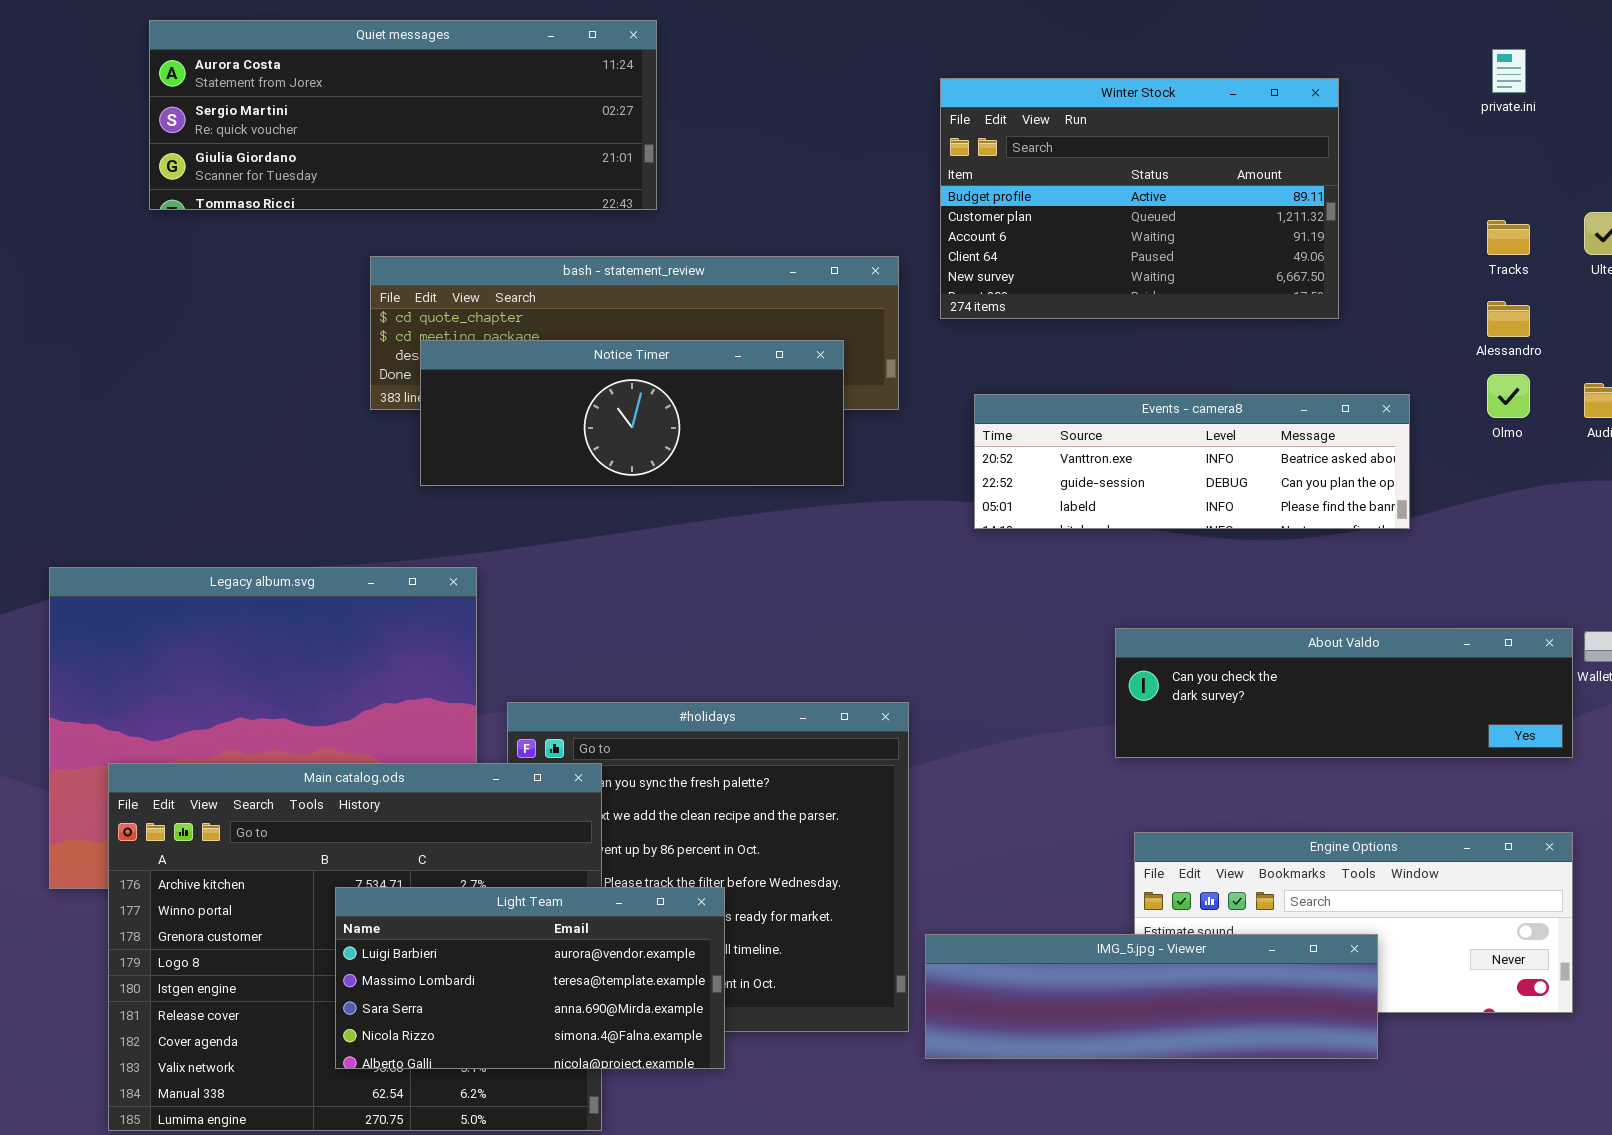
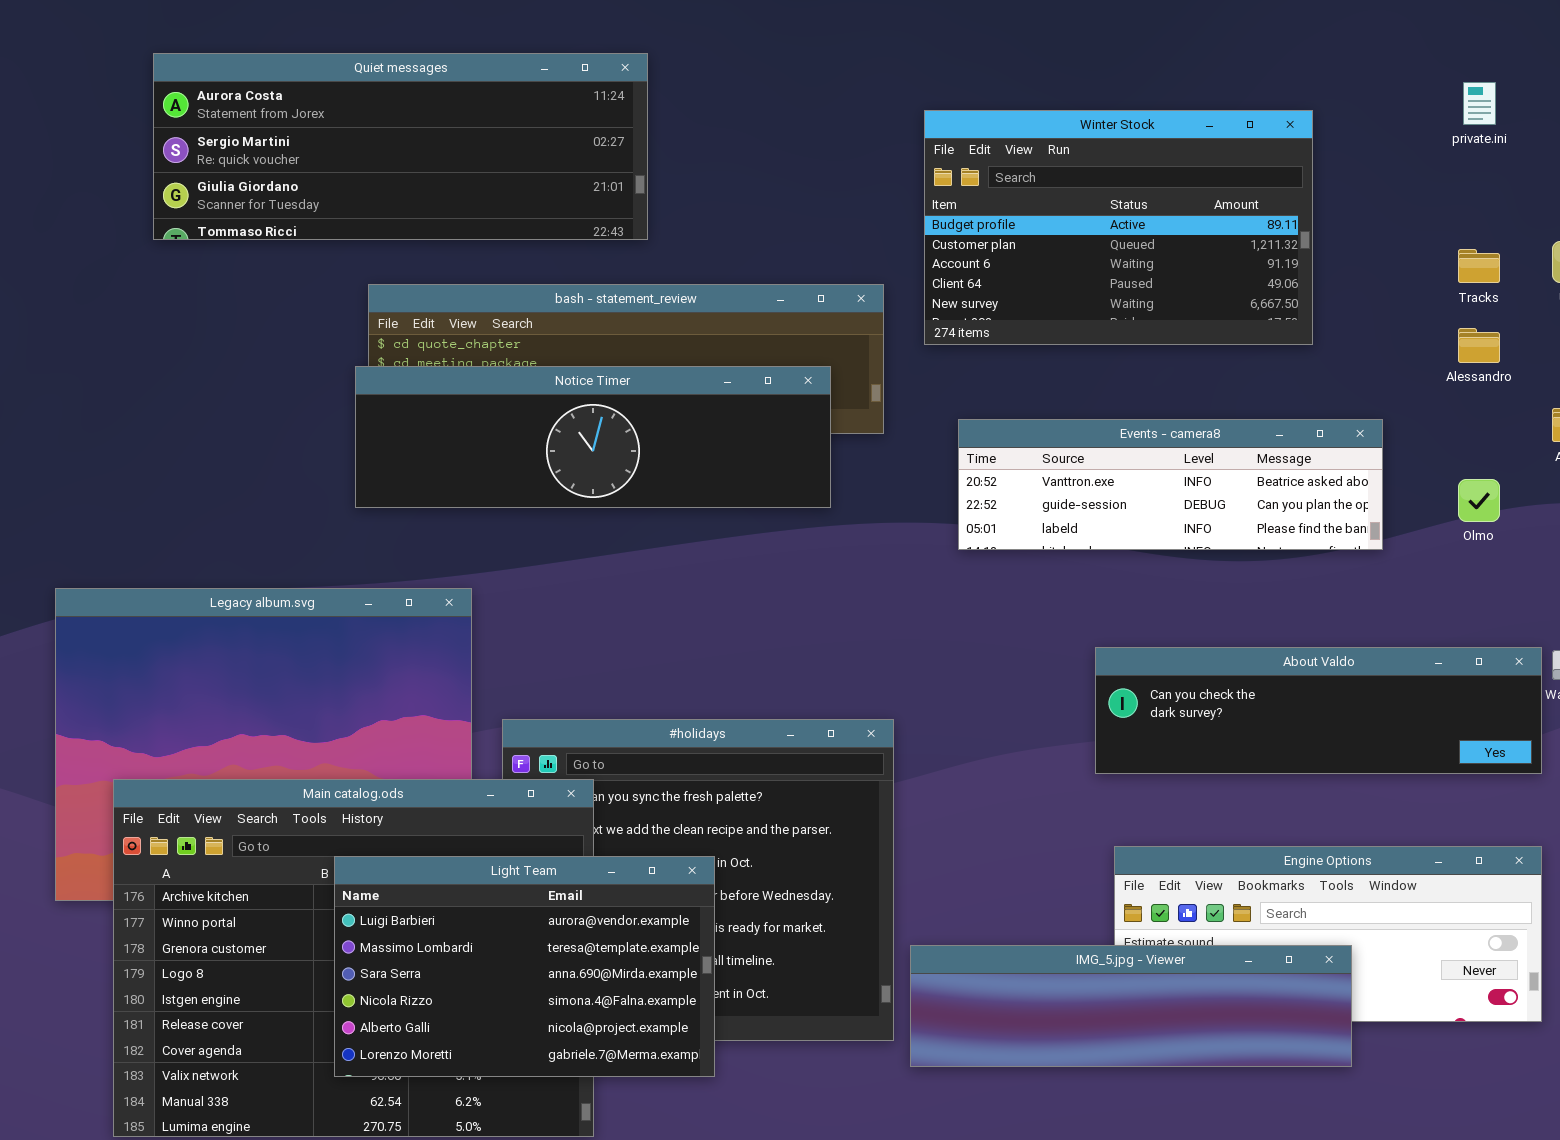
Notice Timer: [420,340,844,486] -> [355,366,831,508], resized
Olmo: [1487,374,1530,418] -> [1458,479,1500,522], moved
Light Team: [335,887,725,1069] -> [334,856,715,1077], resized

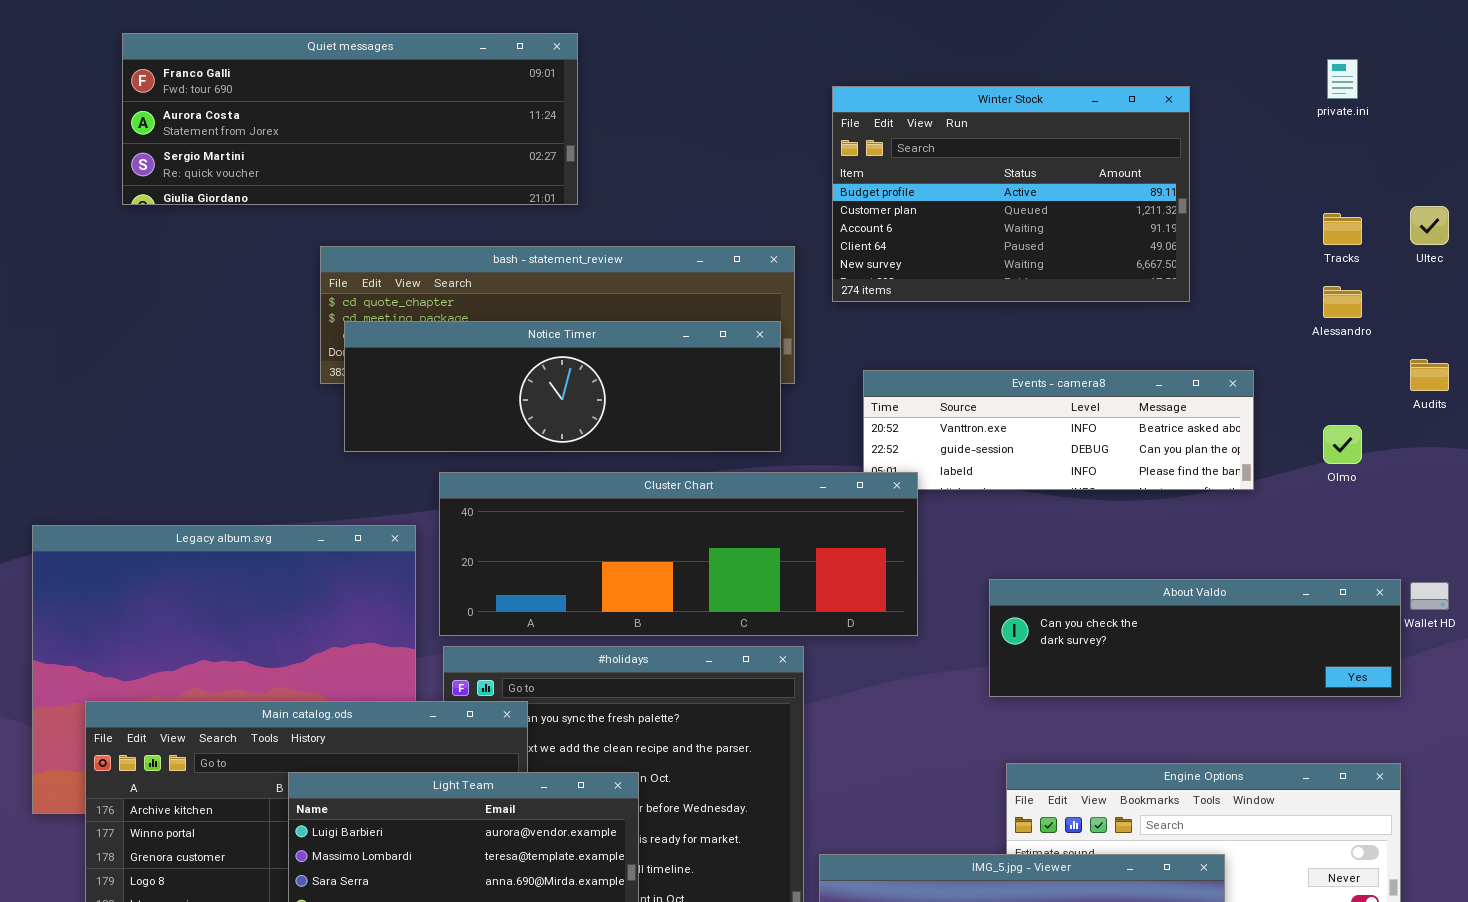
Quiet messages: [153,53,648,240] -> [122,33,578,205], scrolled up 1 row
Notice Timer: [355,366,831,508] -> [344,321,781,452], moved
Cluster Chart: none -> [439,472,918,636], opened

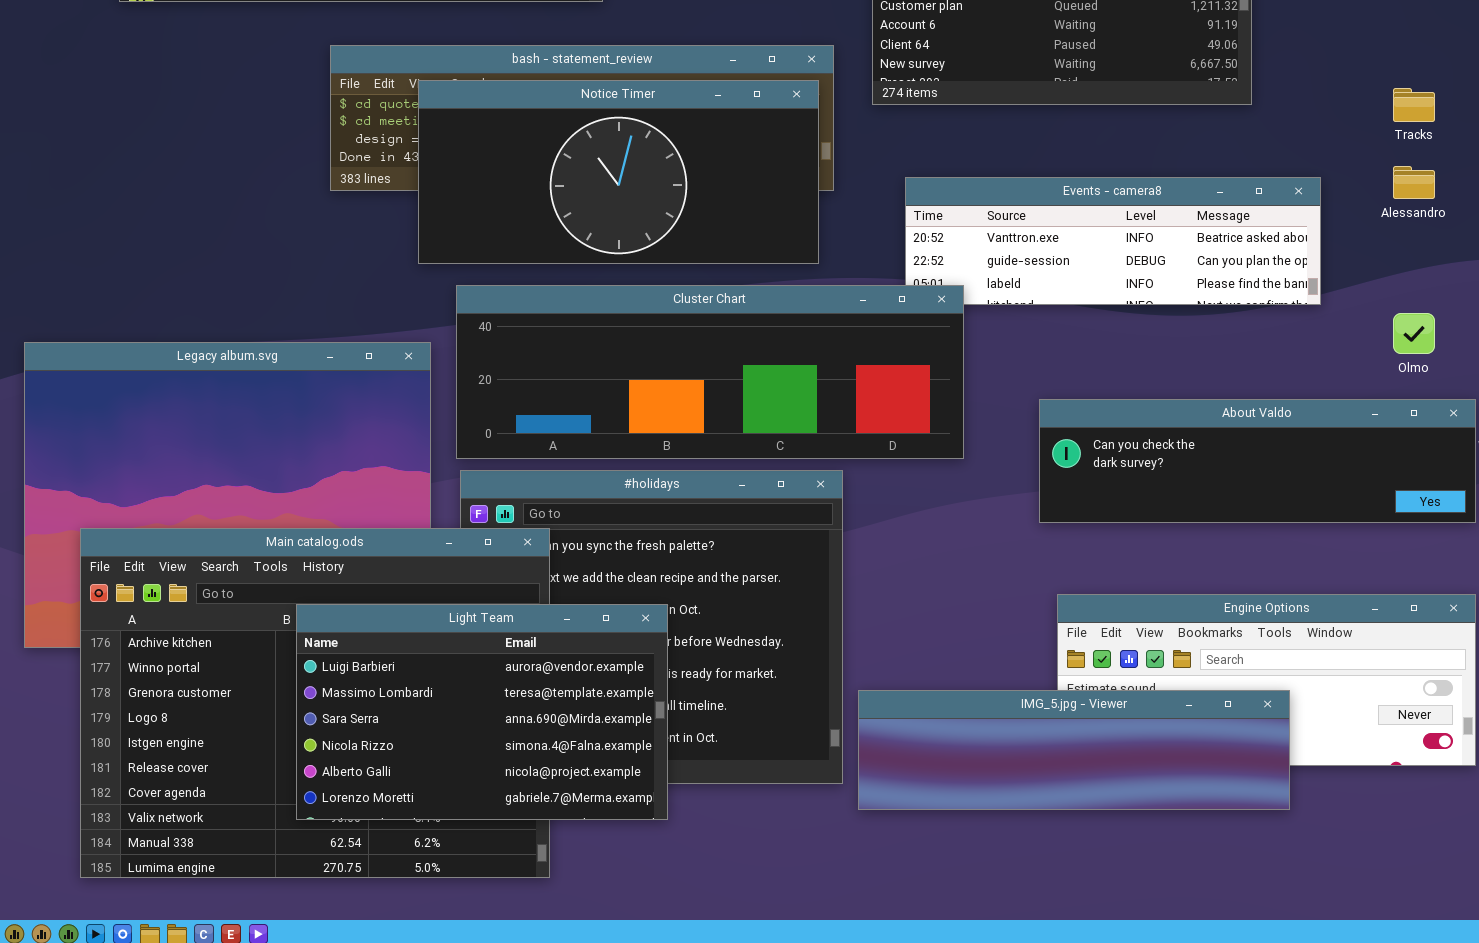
Tracks: [1323,213,1362,245] -> [1393,88,1435,122], moved
Alessandro: [1323,286,1362,318] -> [1393,166,1435,199], moved
Notice Timer: [344,321,781,452] -> [418,80,819,264], resized
Olmo: [1323,425,1362,464] -> [1393,313,1435,354], moved

